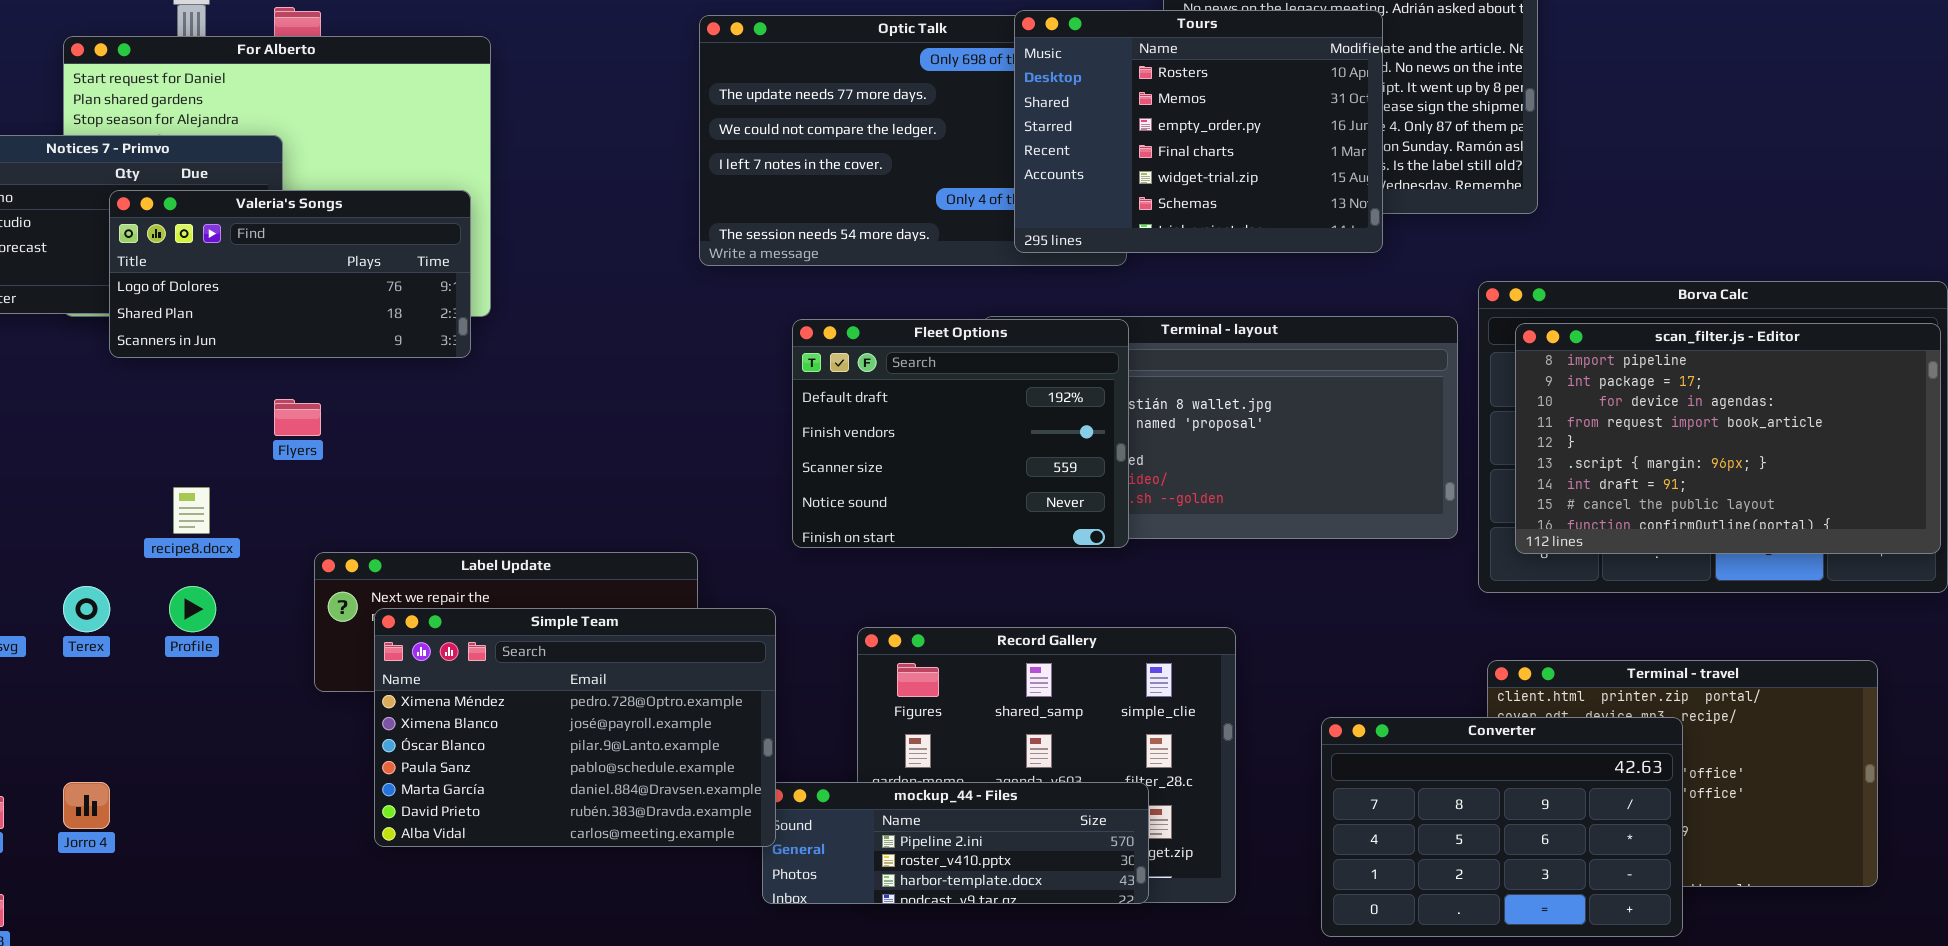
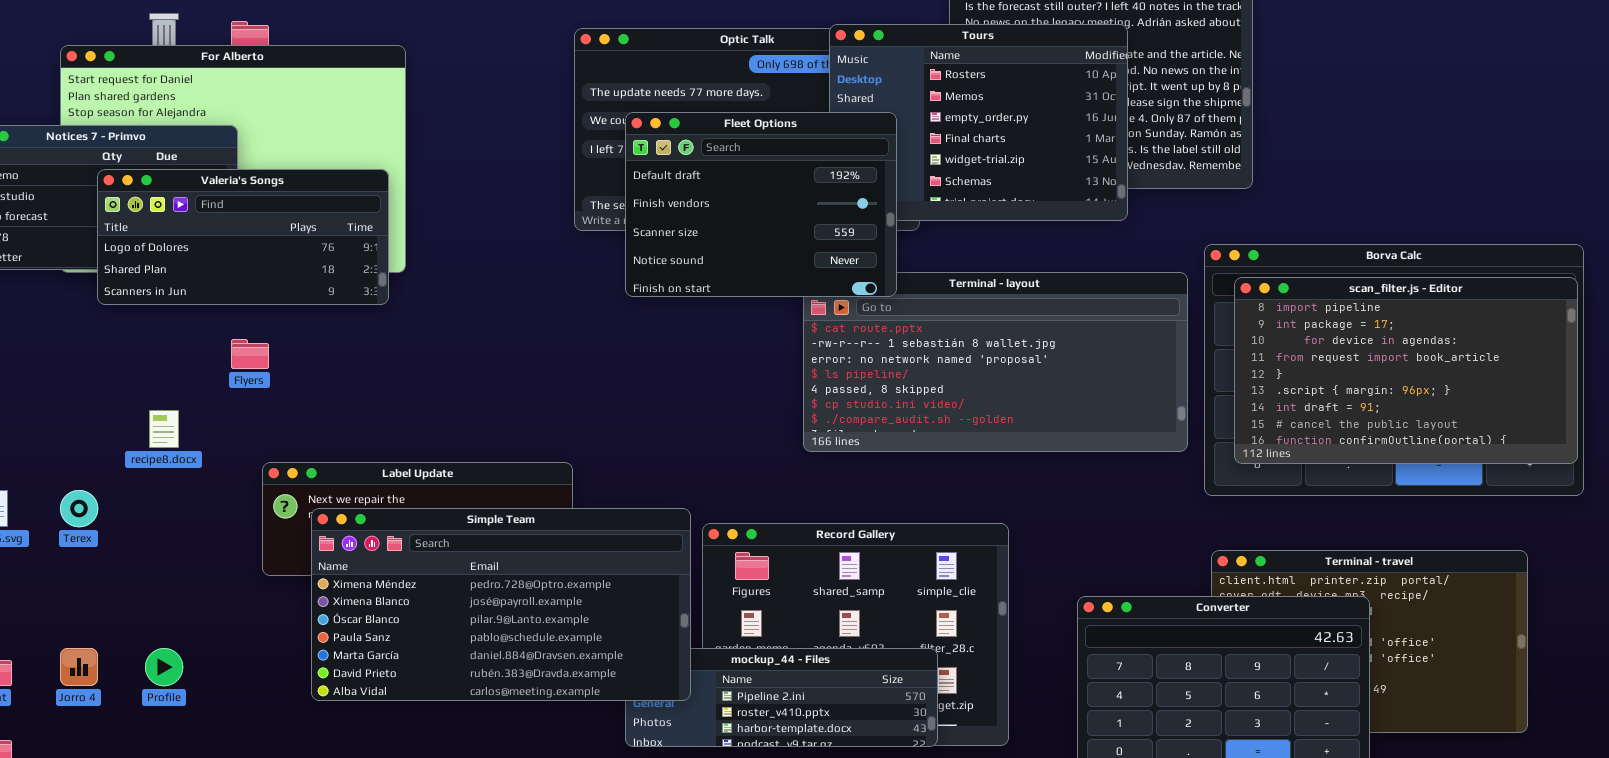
Fleet Options: [792,319,1129,548] -> [625,112,897,297], moved
Profile: [169,586,216,632] -> [145,648,183,686], moved
Simple Team: [374,608,776,847] -> [311,508,691,701], resized

